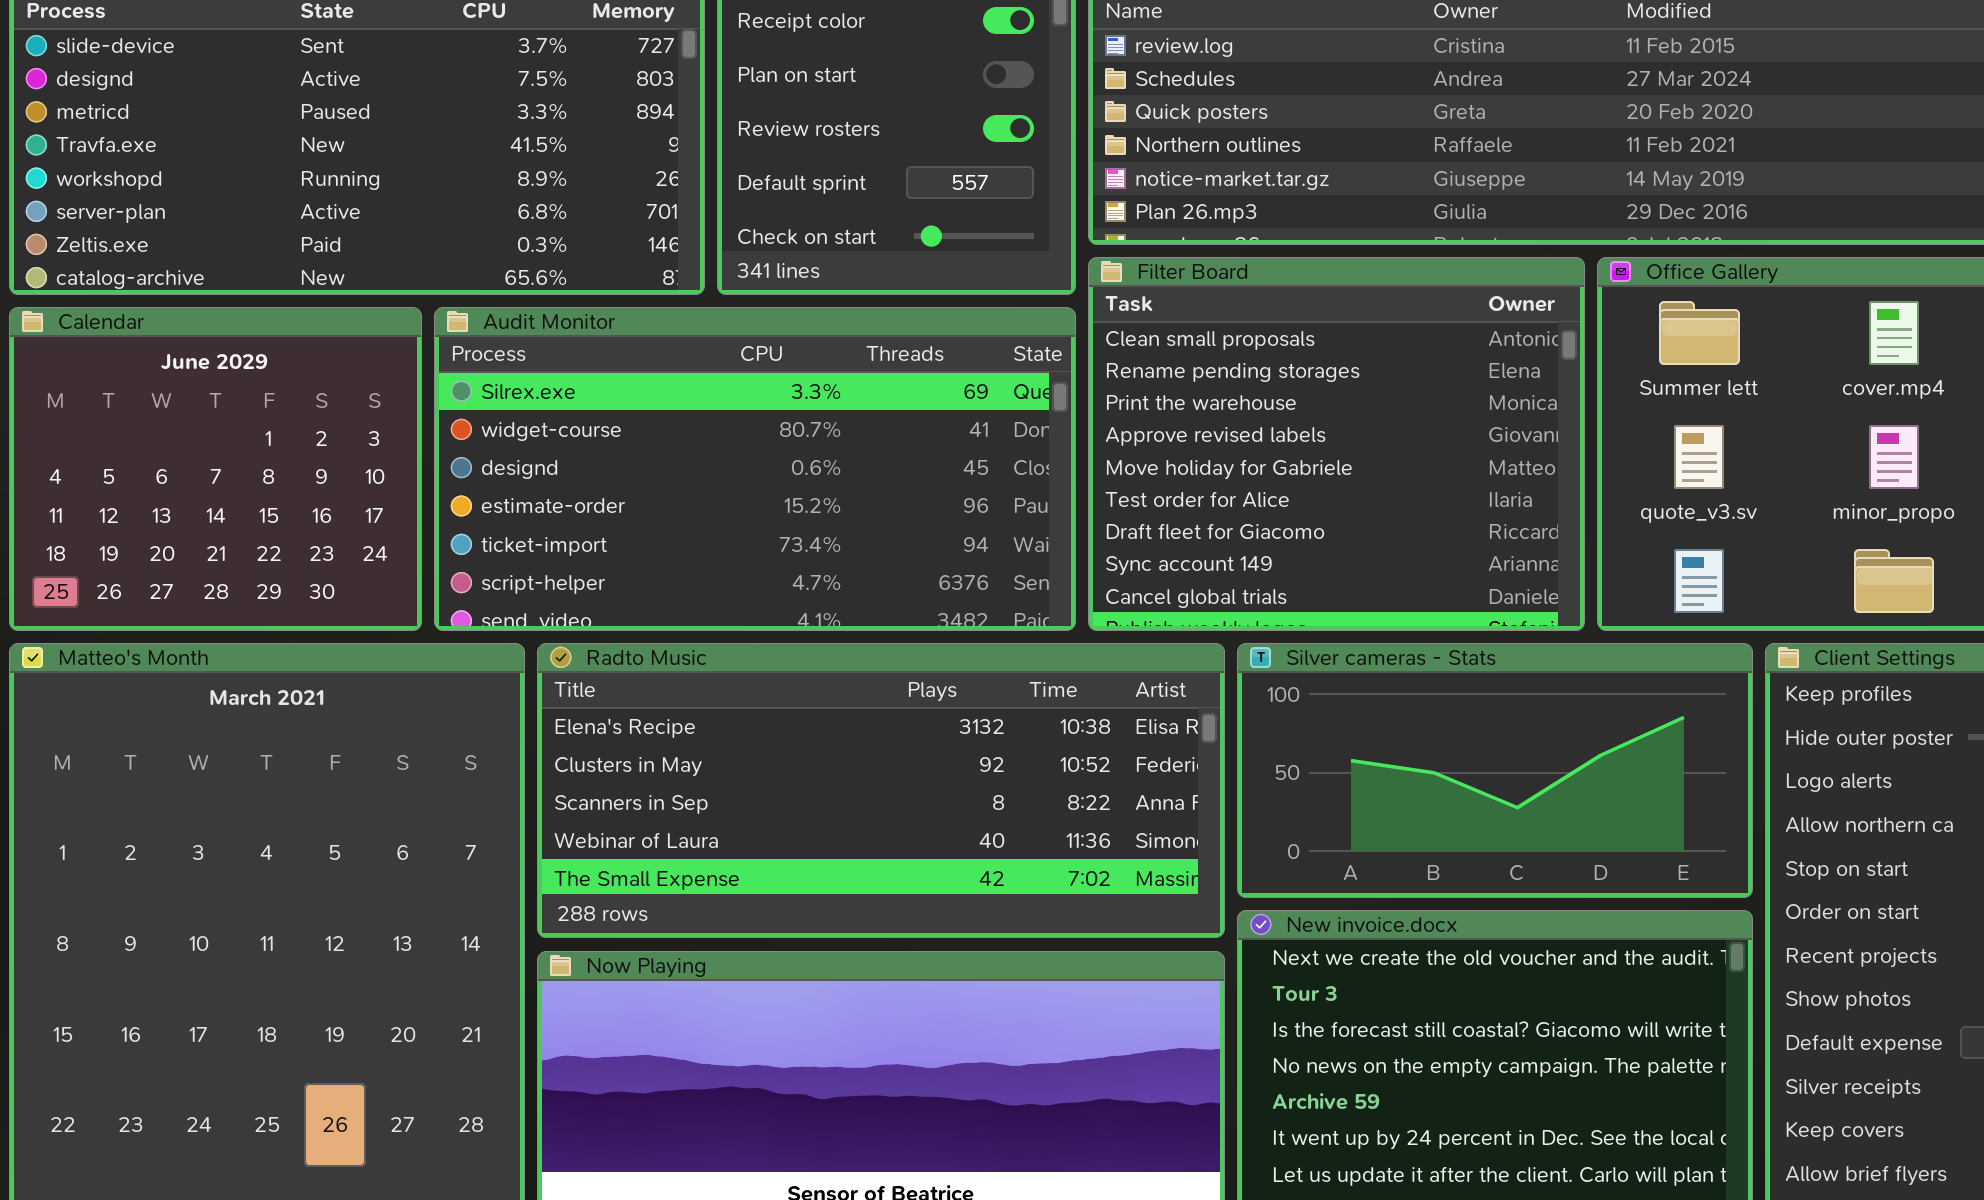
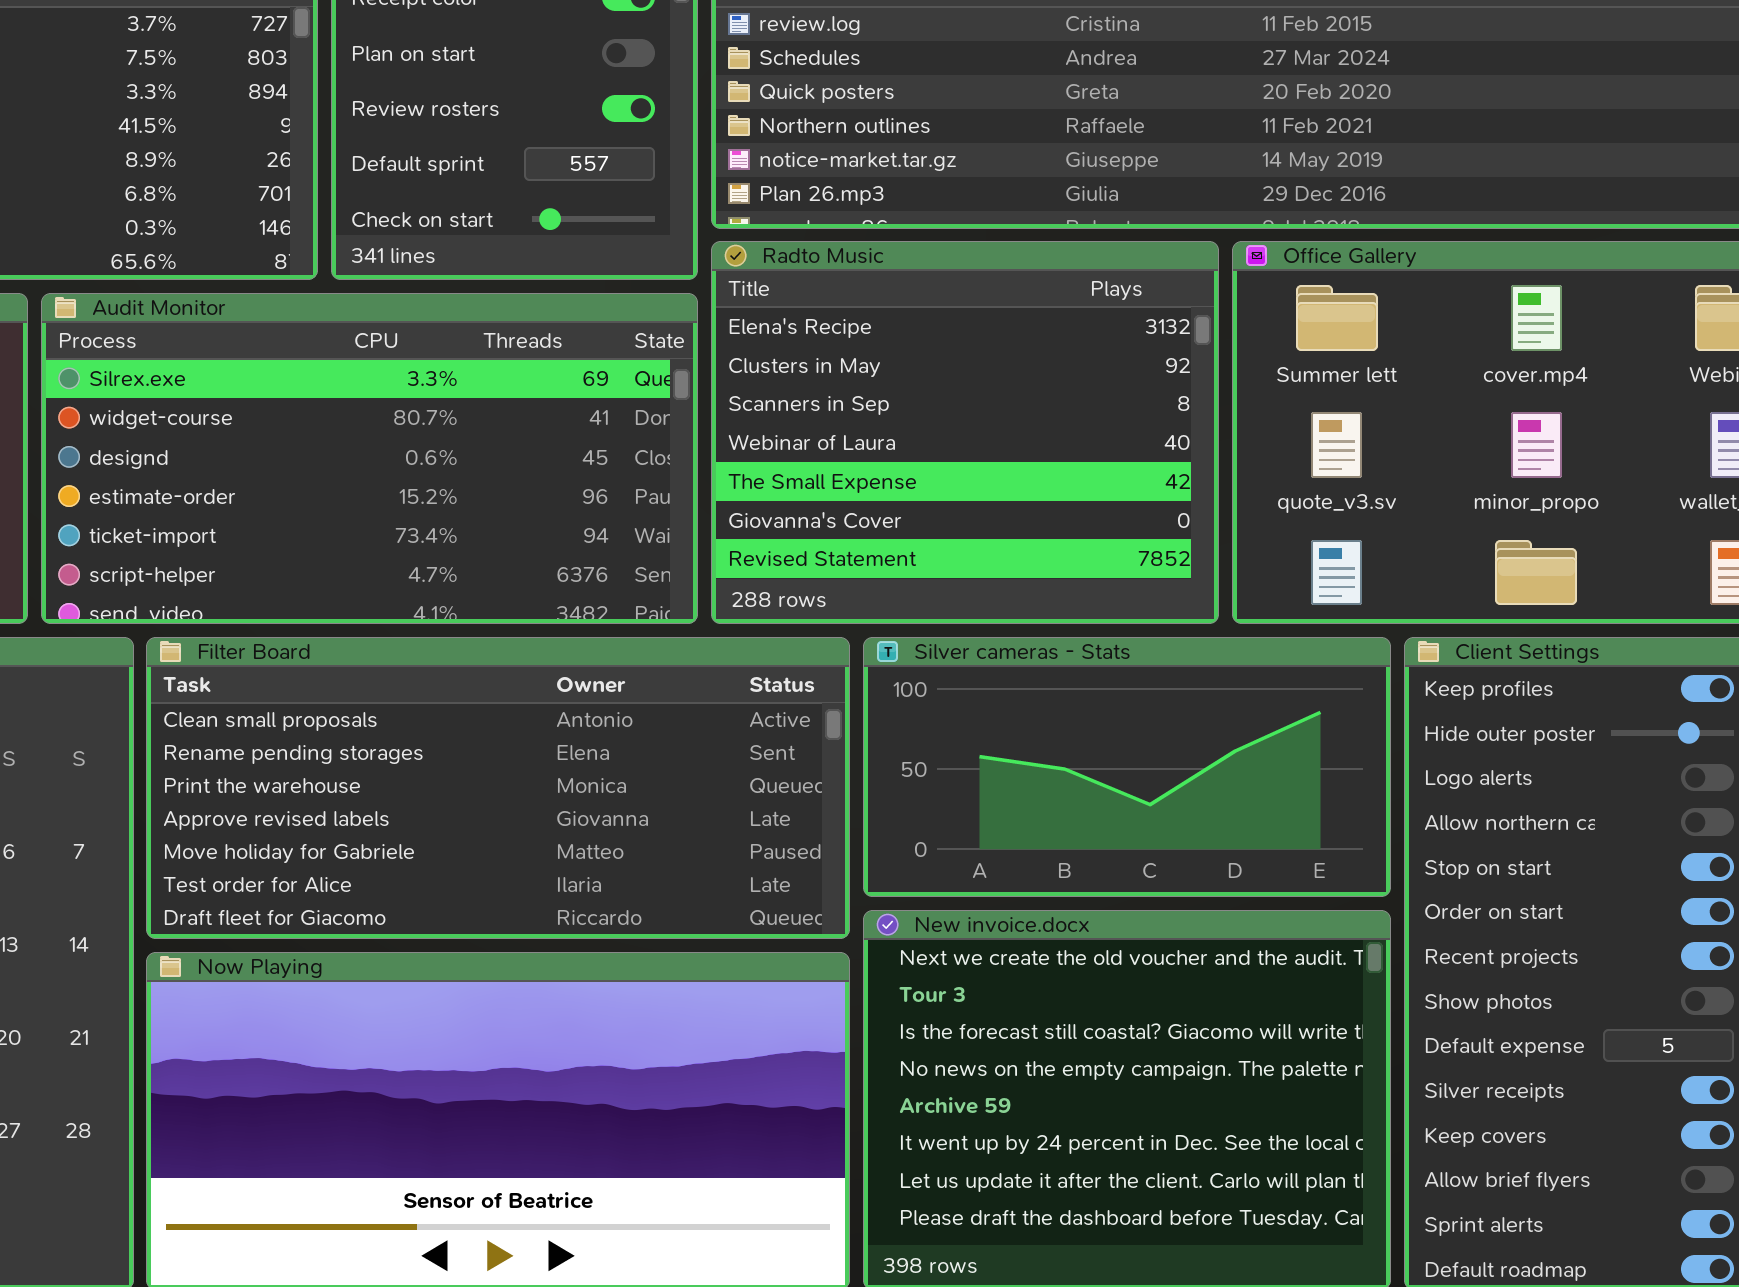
Filter Board: [1088,257,1585,631] -> [146,637,850,939], moved, resized
Radto Music: [537,643,1225,938] -> [711,241,1219,624], moved, resized

